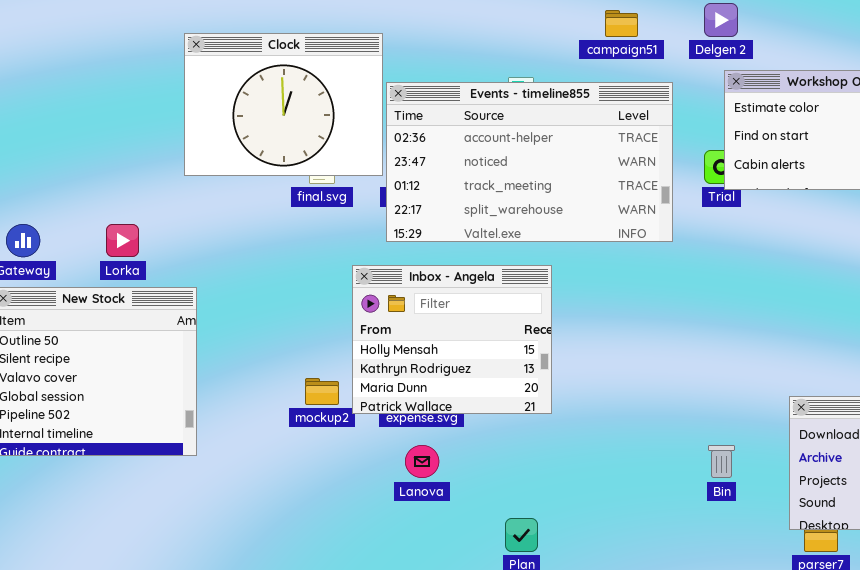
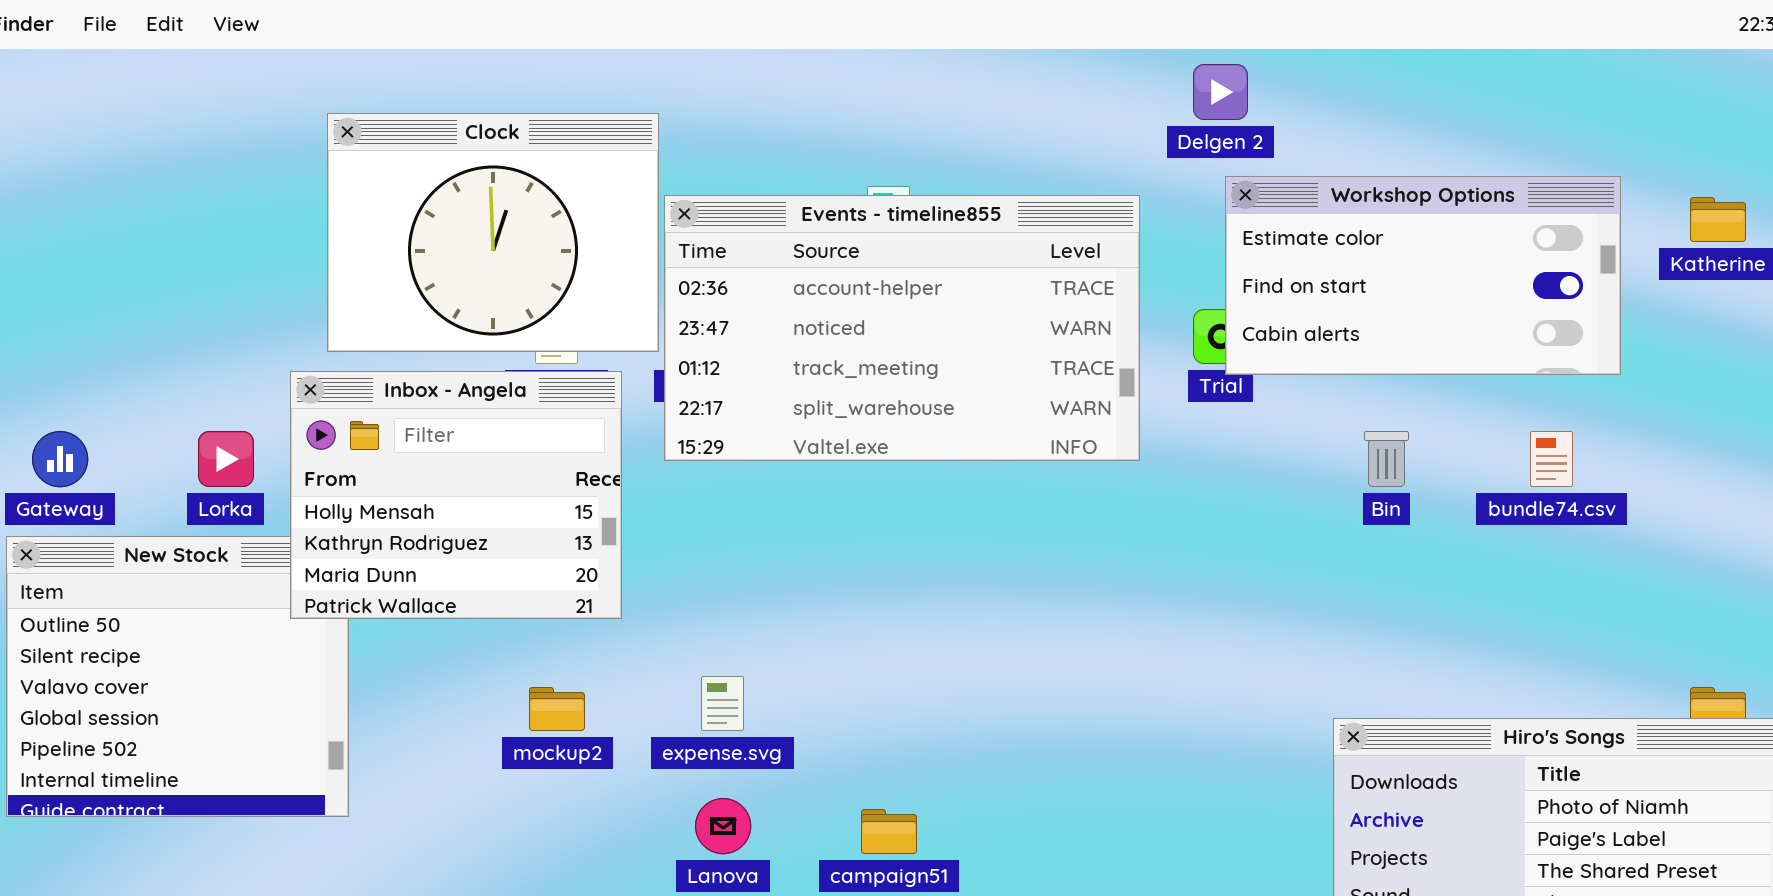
campaign51: [605,10,638,37] -> [861,809,917,854], moved
Inbox - Angela: [352,265,552,414] -> [290,371,622,619], moved
Bin: [708,445,735,478] -> [1364,431,1409,487], moved

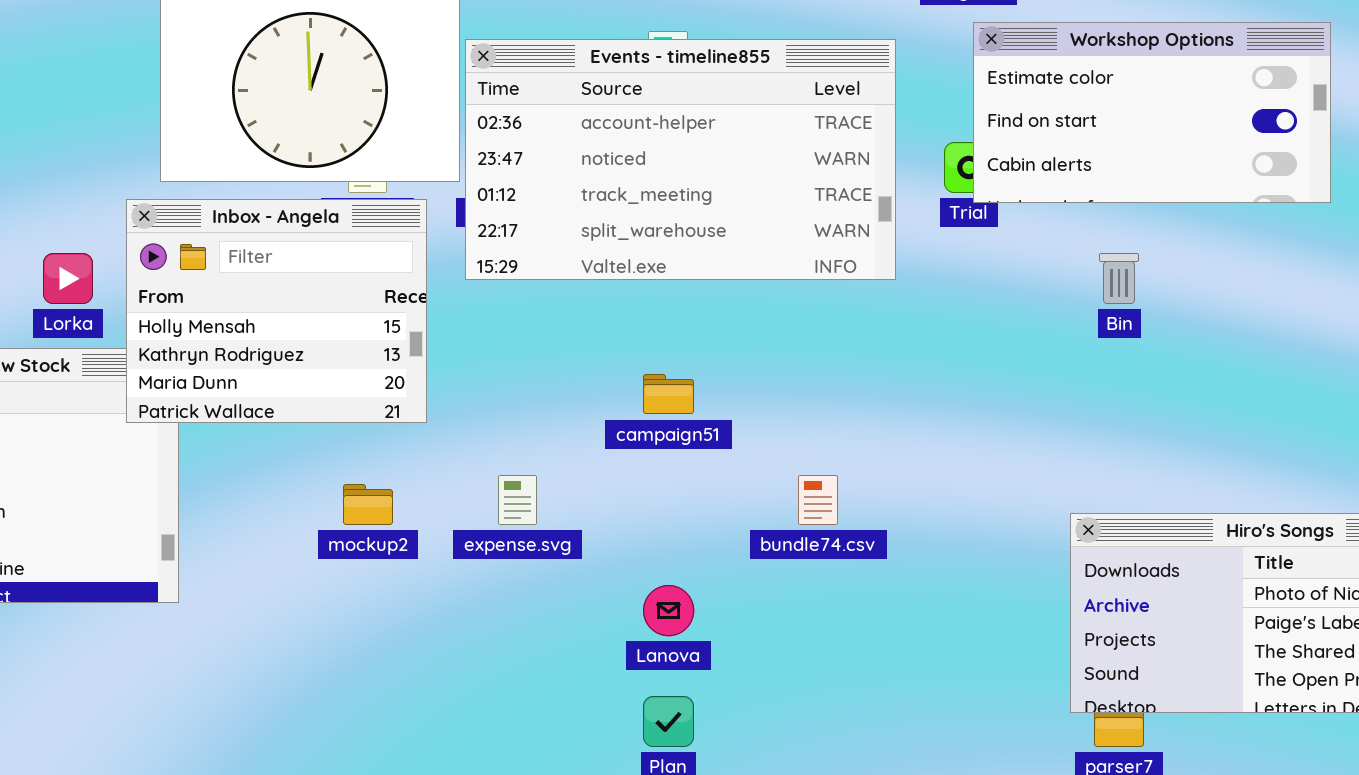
bundle74.csv: [1530,431,1573,487] -> [798,475,838,525], moved
Lanova: [695,798,751,854] -> [643,585,694,636], moved
campaign51: [861,809,917,854] -> [643,374,694,414], moved

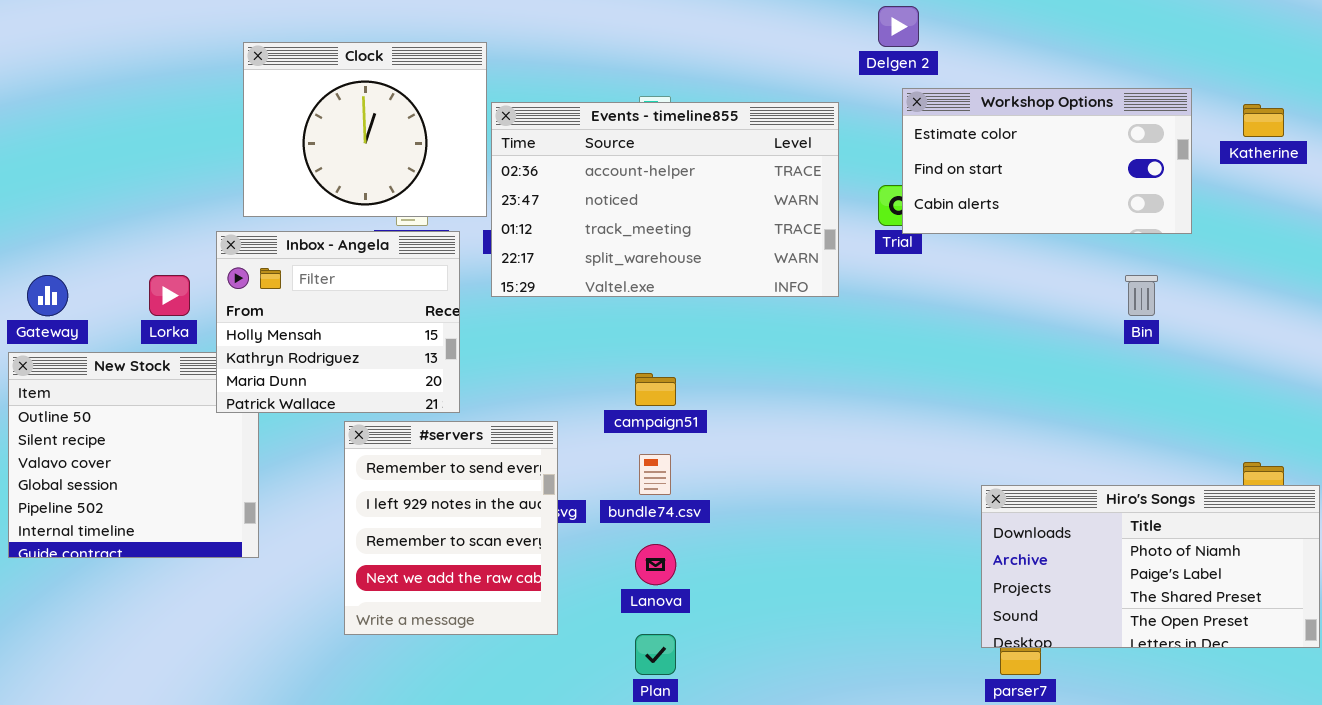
Bin: [1099,253,1139,304] -> [1125,275,1158,316], moved
#servers: none -> [344,421,558,635], opened
bundle74.csv: [798,475,838,525] -> [639,454,671,495], moved

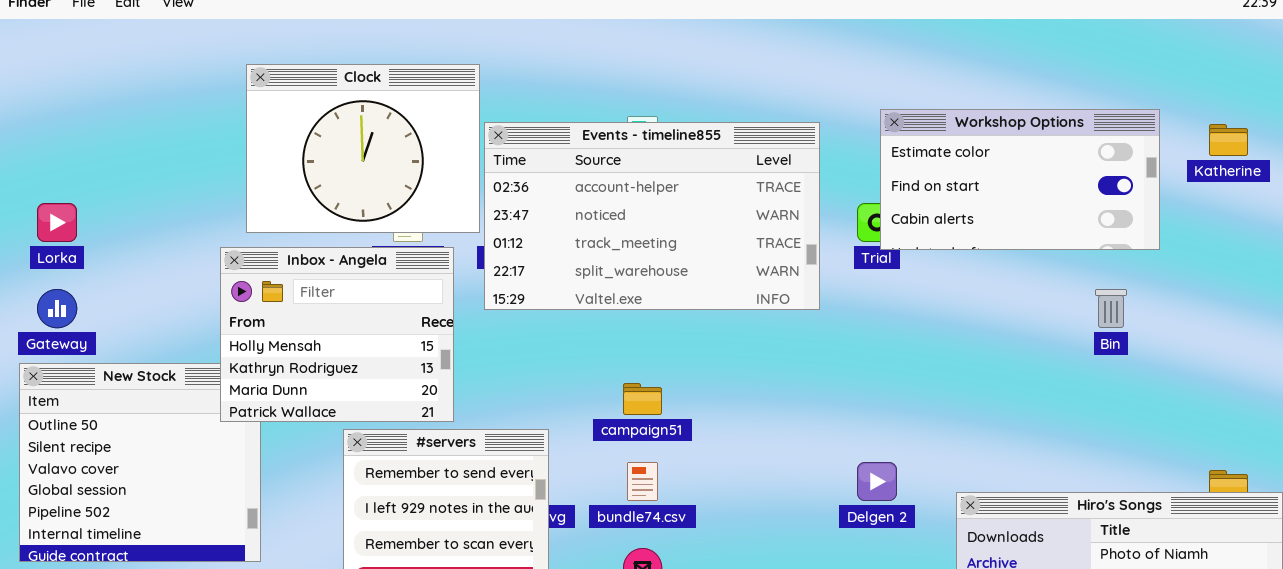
Delgen 2: [878,6,919,47] -> [857,462,897,501], moved
Lorka: [149,275,190,316] -> [37,203,77,242], moved

